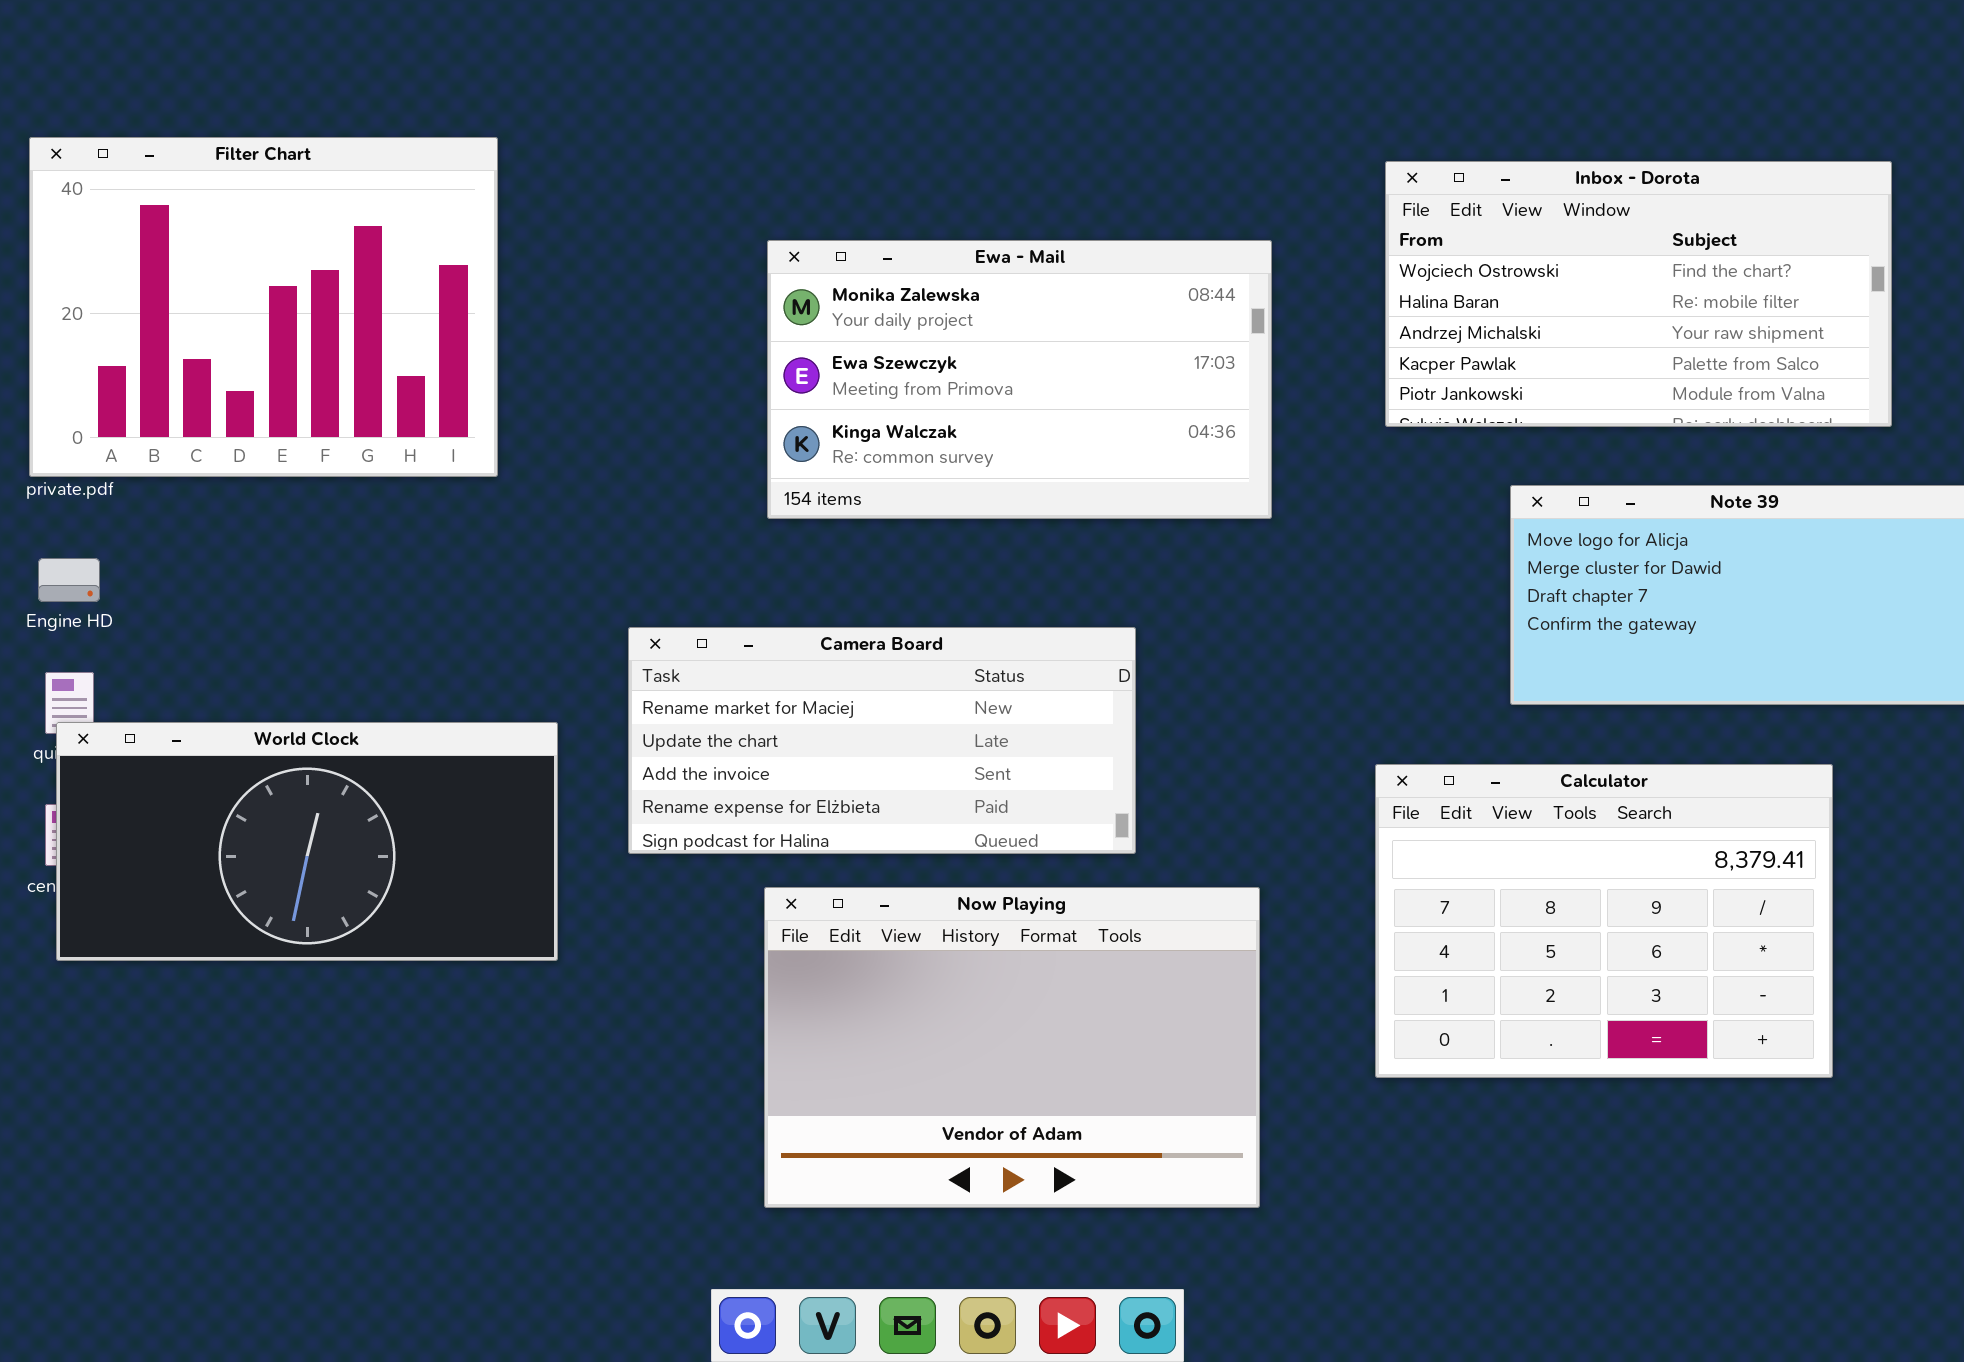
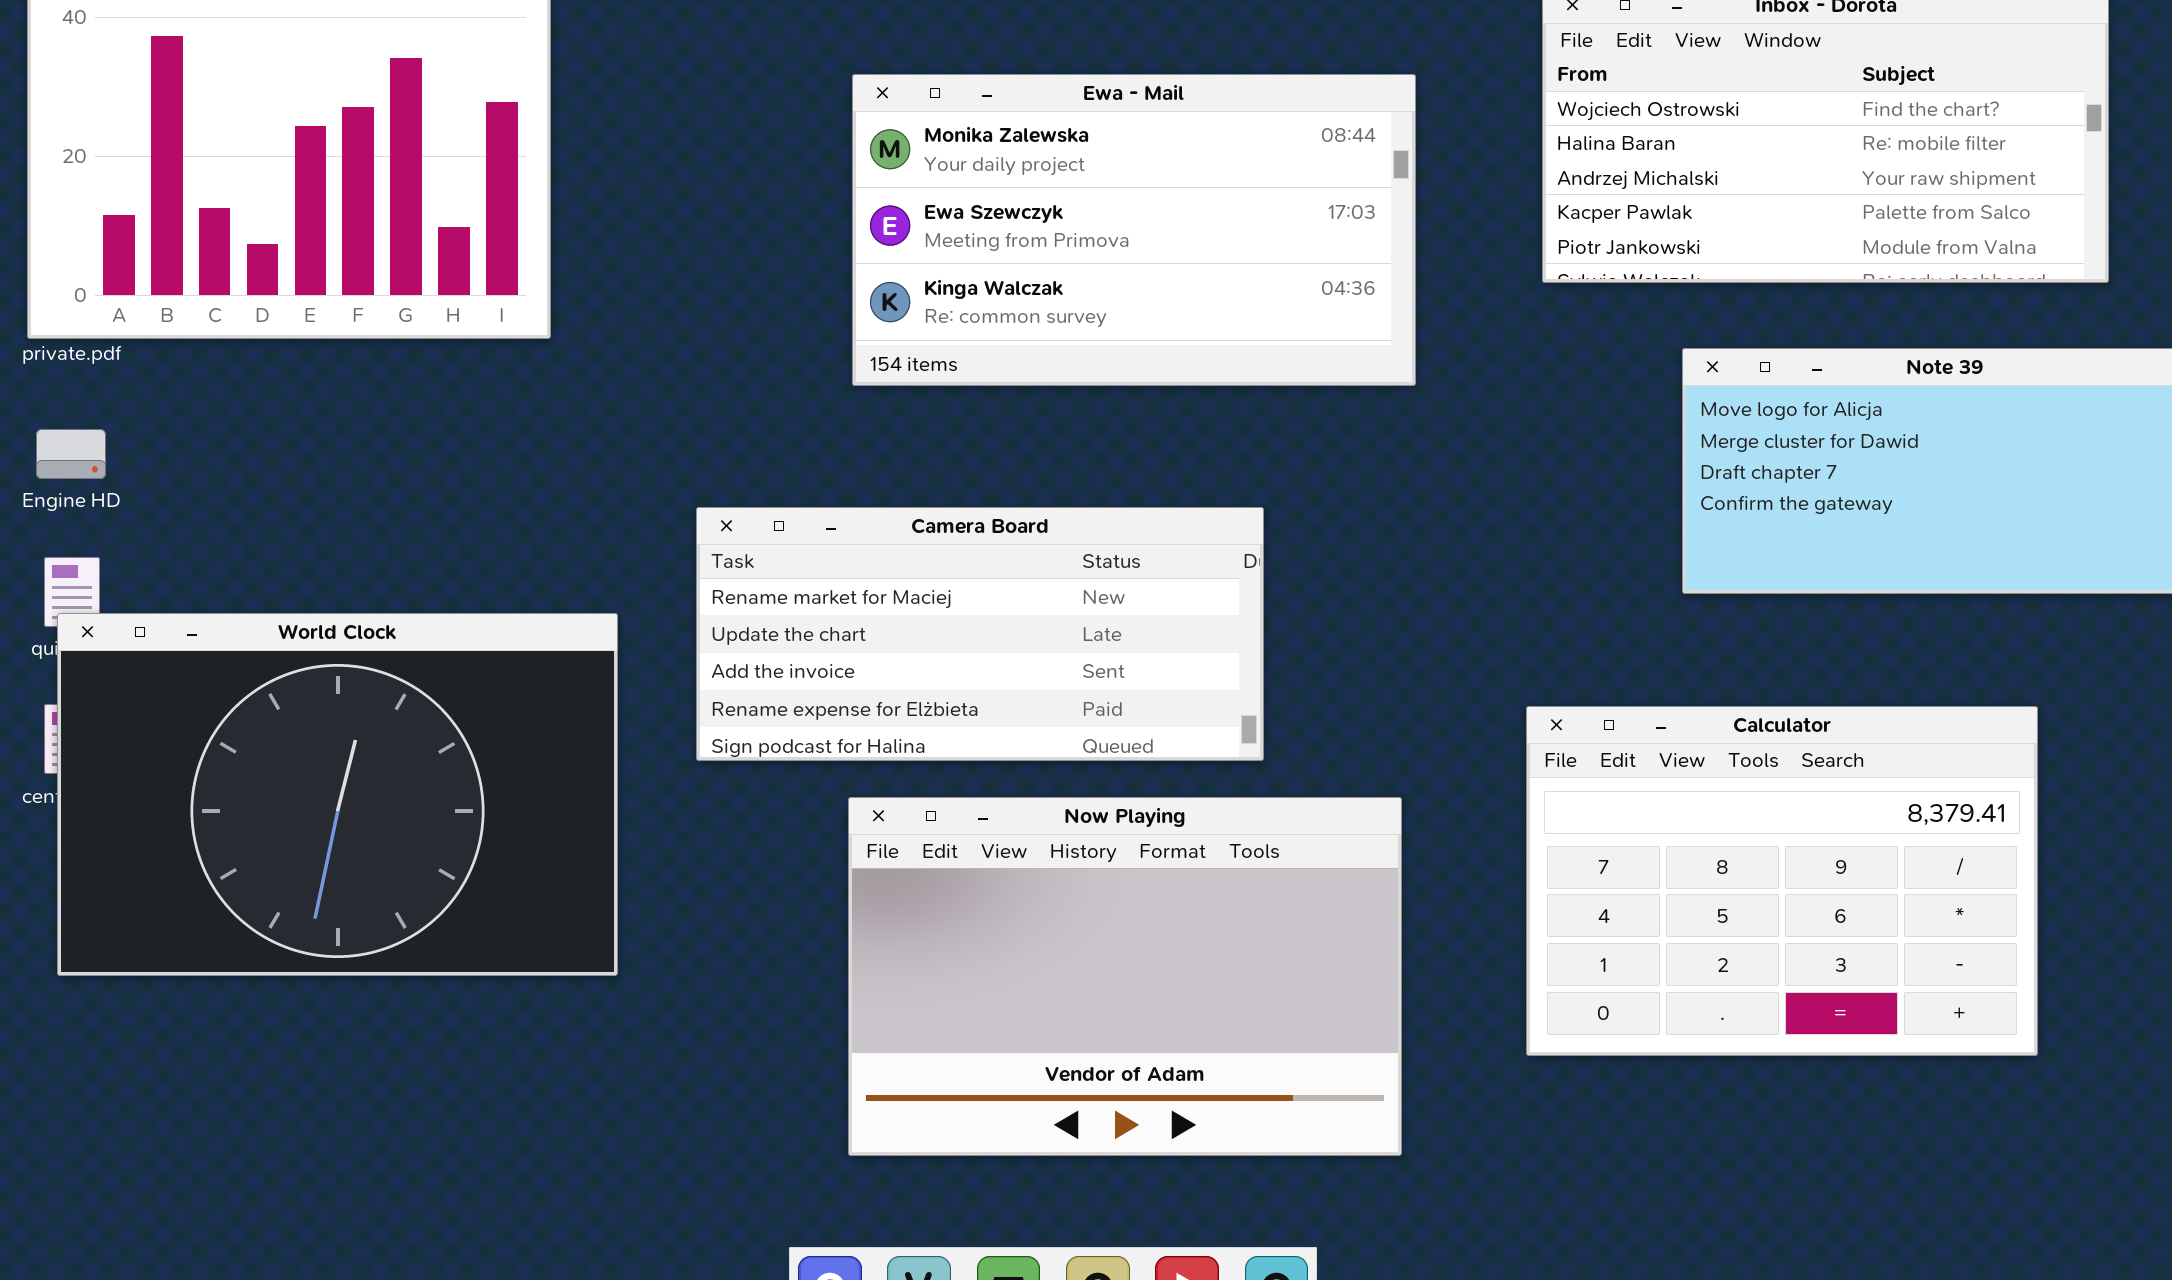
World Clock: [56,722,558,961] -> [57,613,618,976], resized
Calculator: [1375,764,1833,1078] -> [1526,706,2038,1056], moved

